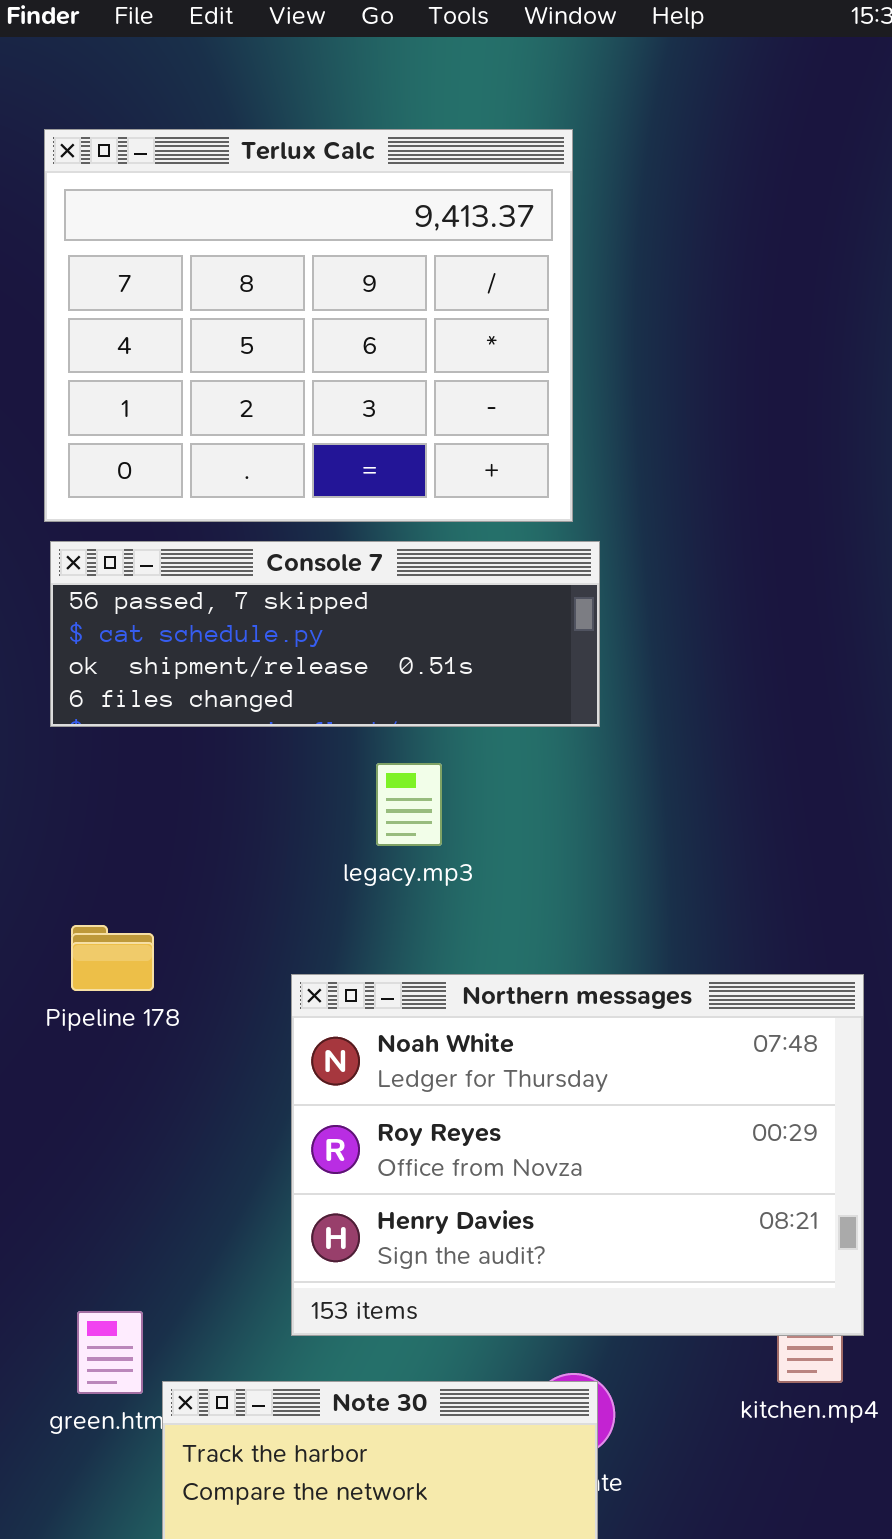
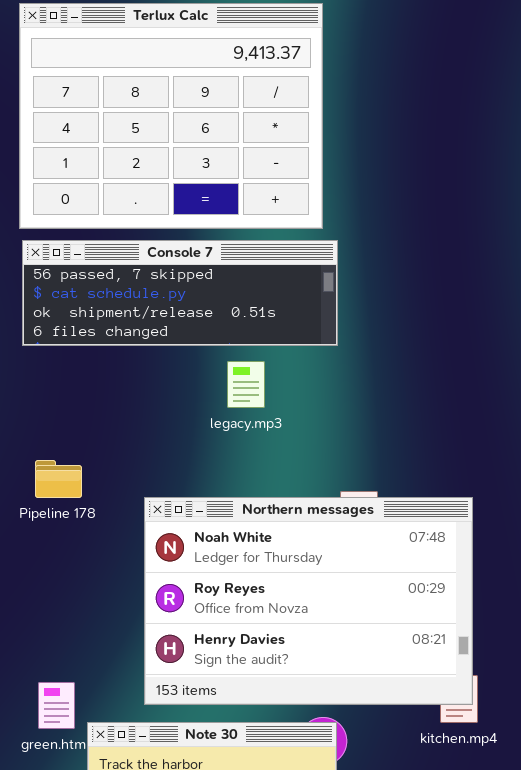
legacy.mp3: [376,763,442,846] -> [227,361,265,408], moved
Northern messages: [291,974,864,1336] -> [144,497,473,705], moved

